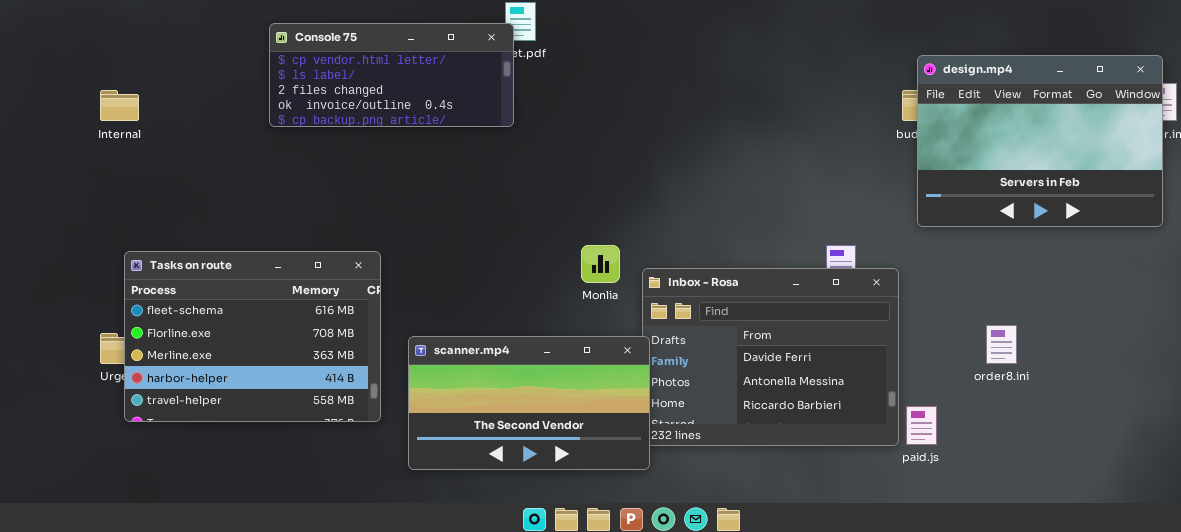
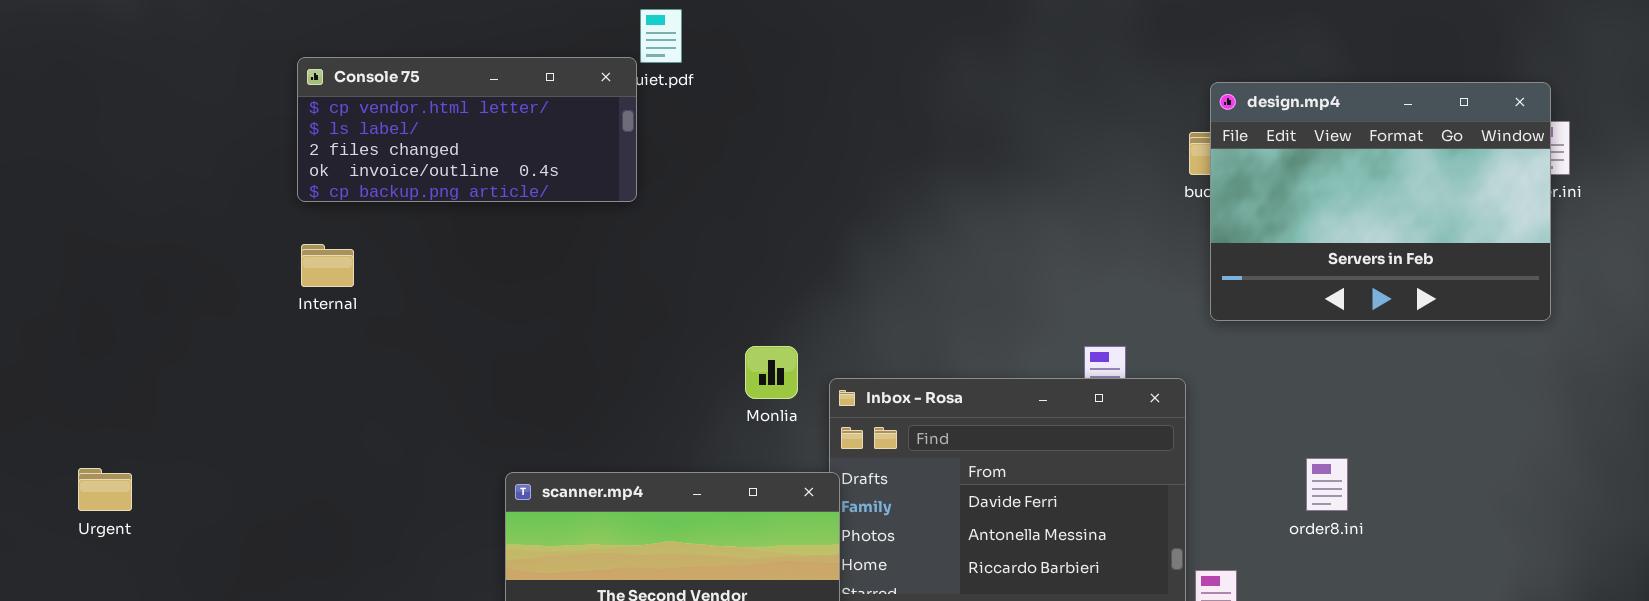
Console 75: [269,23,514,127] -> [297,57,637,202], moved
Internal: [100,90,139,121] -> [301,244,354,287], moved
Tasks on route: [124,251,381,422] -> none, closed

